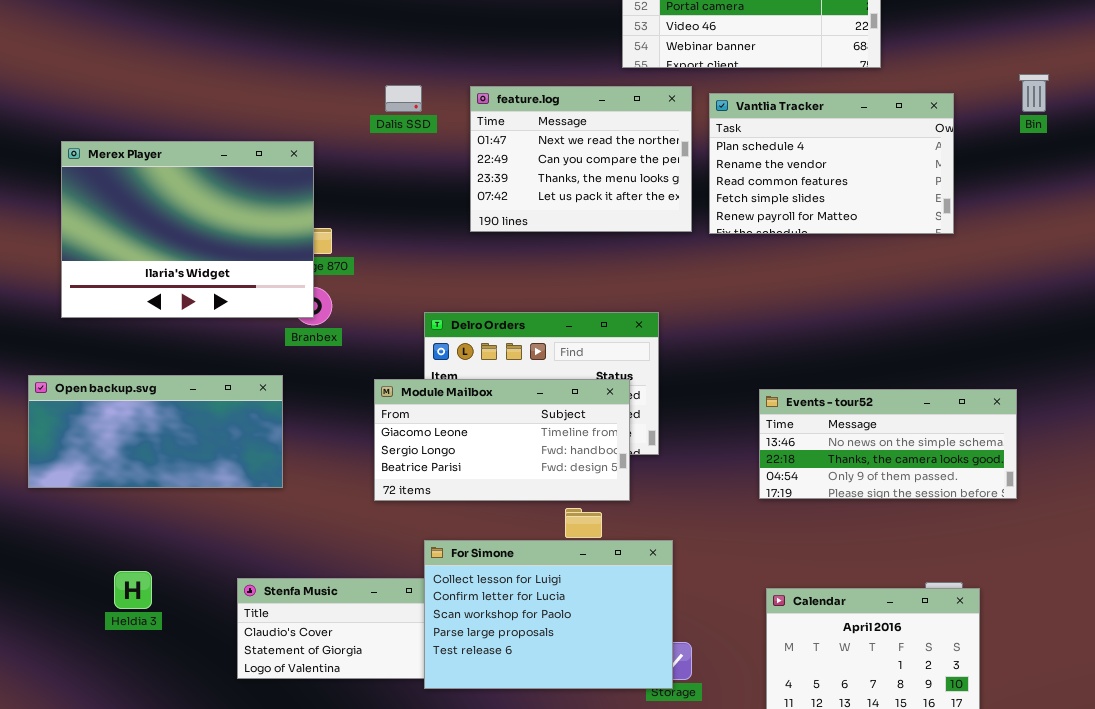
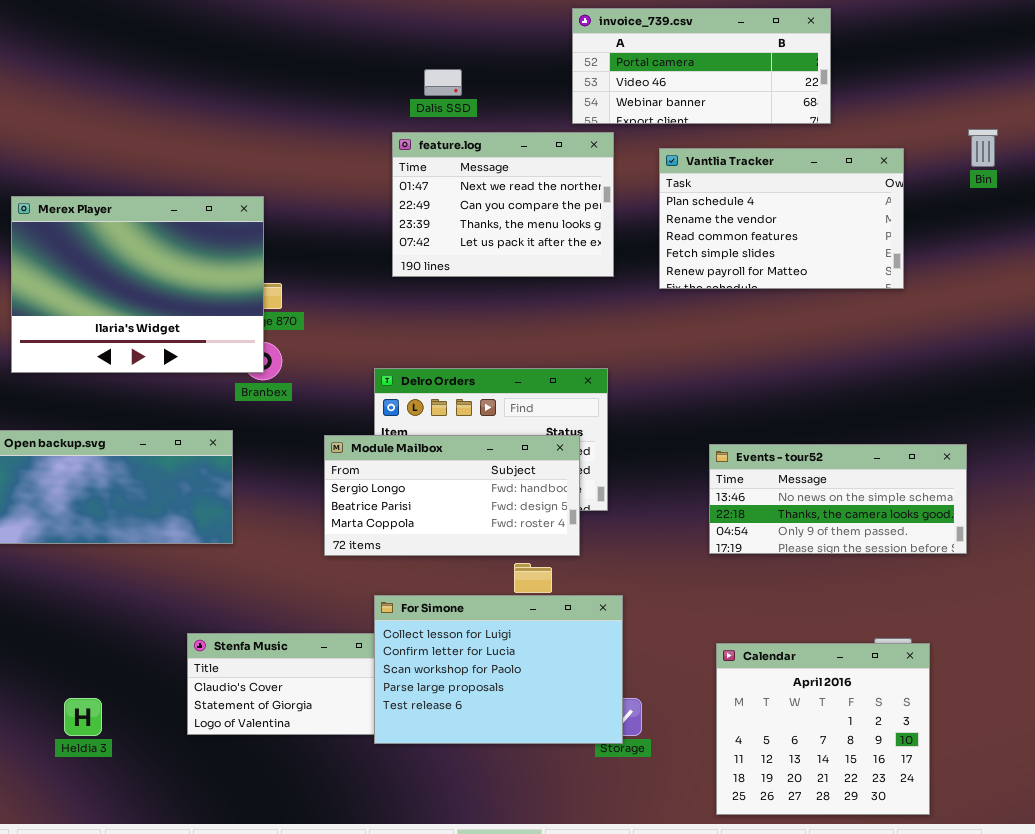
Dalis SSD: [385,85,422,112] -> [424,69,462,96], moved
feature.log: [470,86,692,232] -> [392,132,614,277], moved
Module Mailbox: [374,379,630,501] -> [324,435,580,556], scrolled down 1 row
Heldia 3: [114,571,152,609] -> [64,698,102,736], moved

